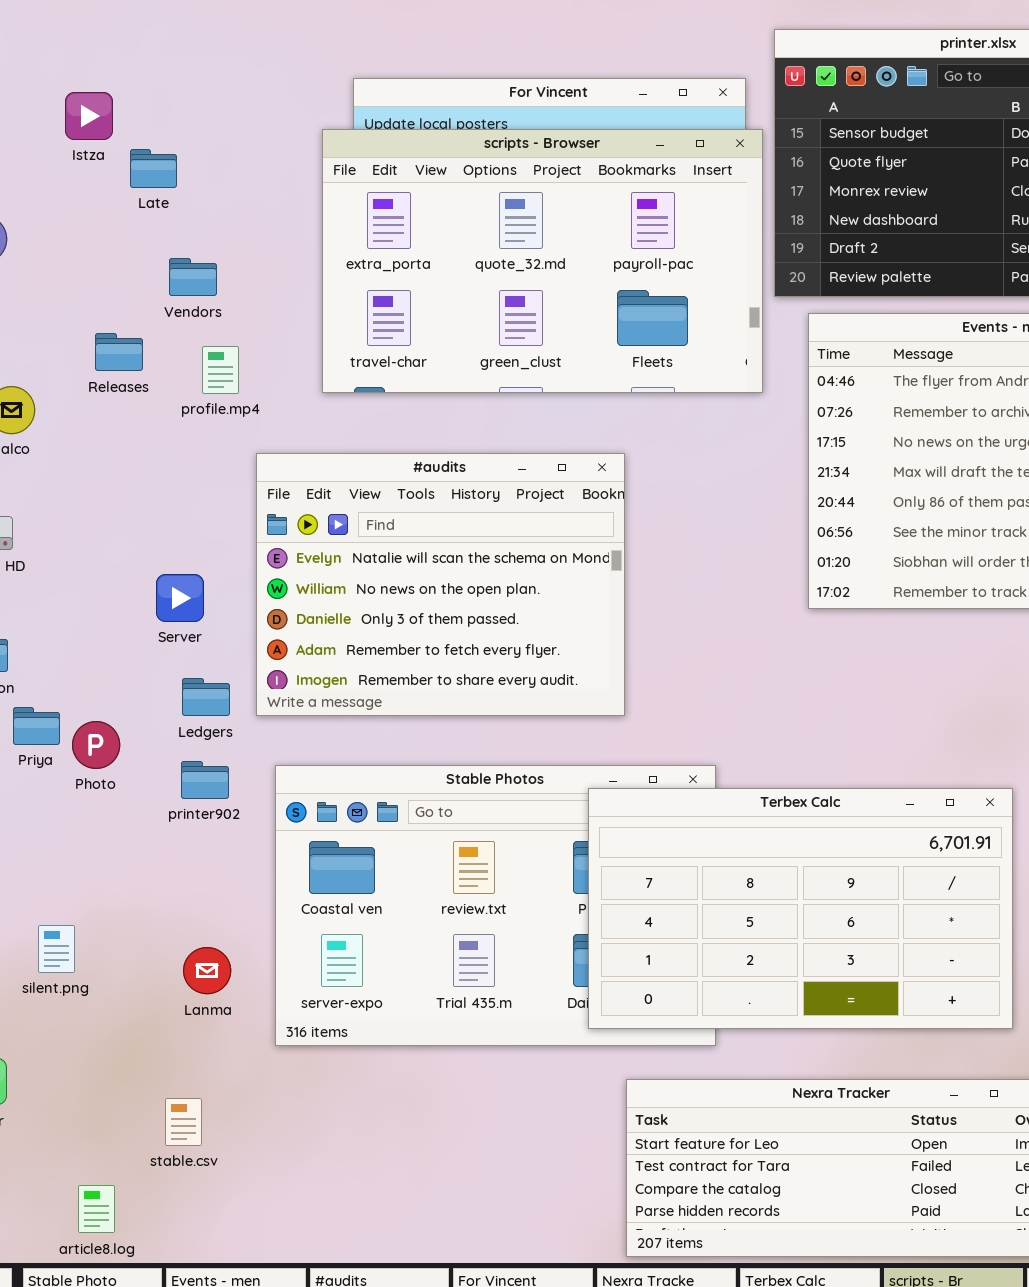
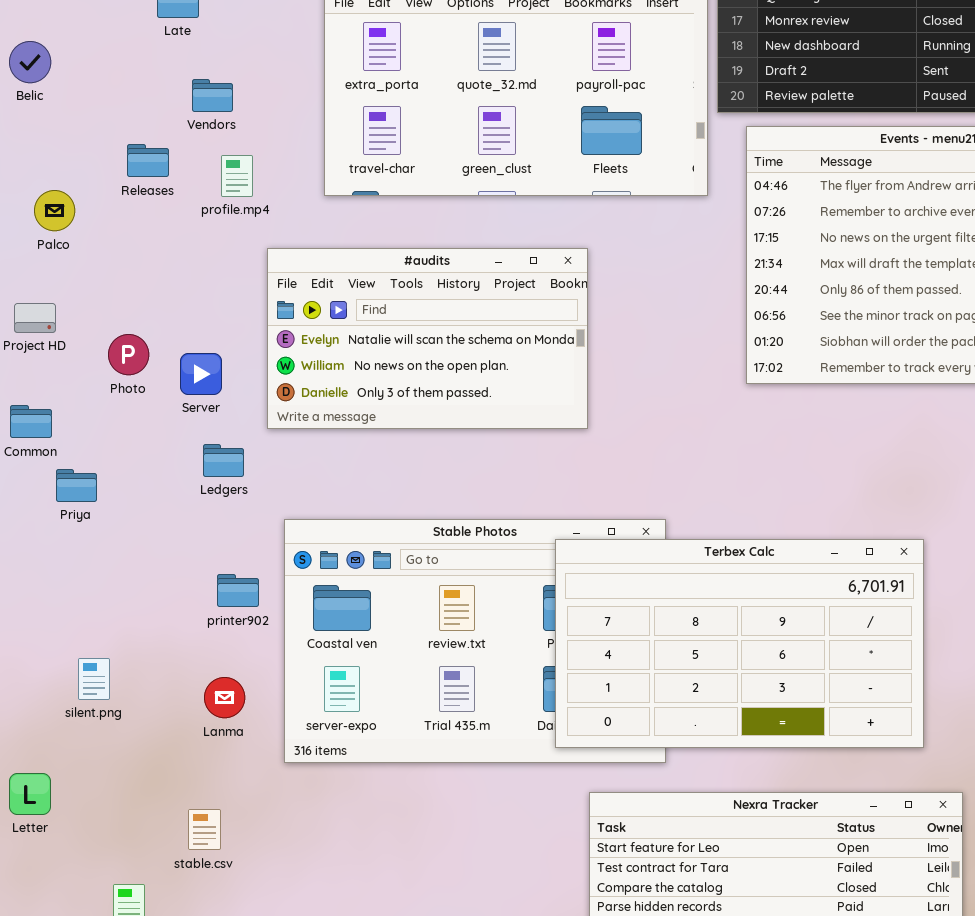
#audits: [256,453,625,716] -> [267,248,588,429], resized
Photo: [72,721,120,769] -> [108,334,149,375], moved
printer902: [181,761,229,799] -> [217,574,259,607], moved

